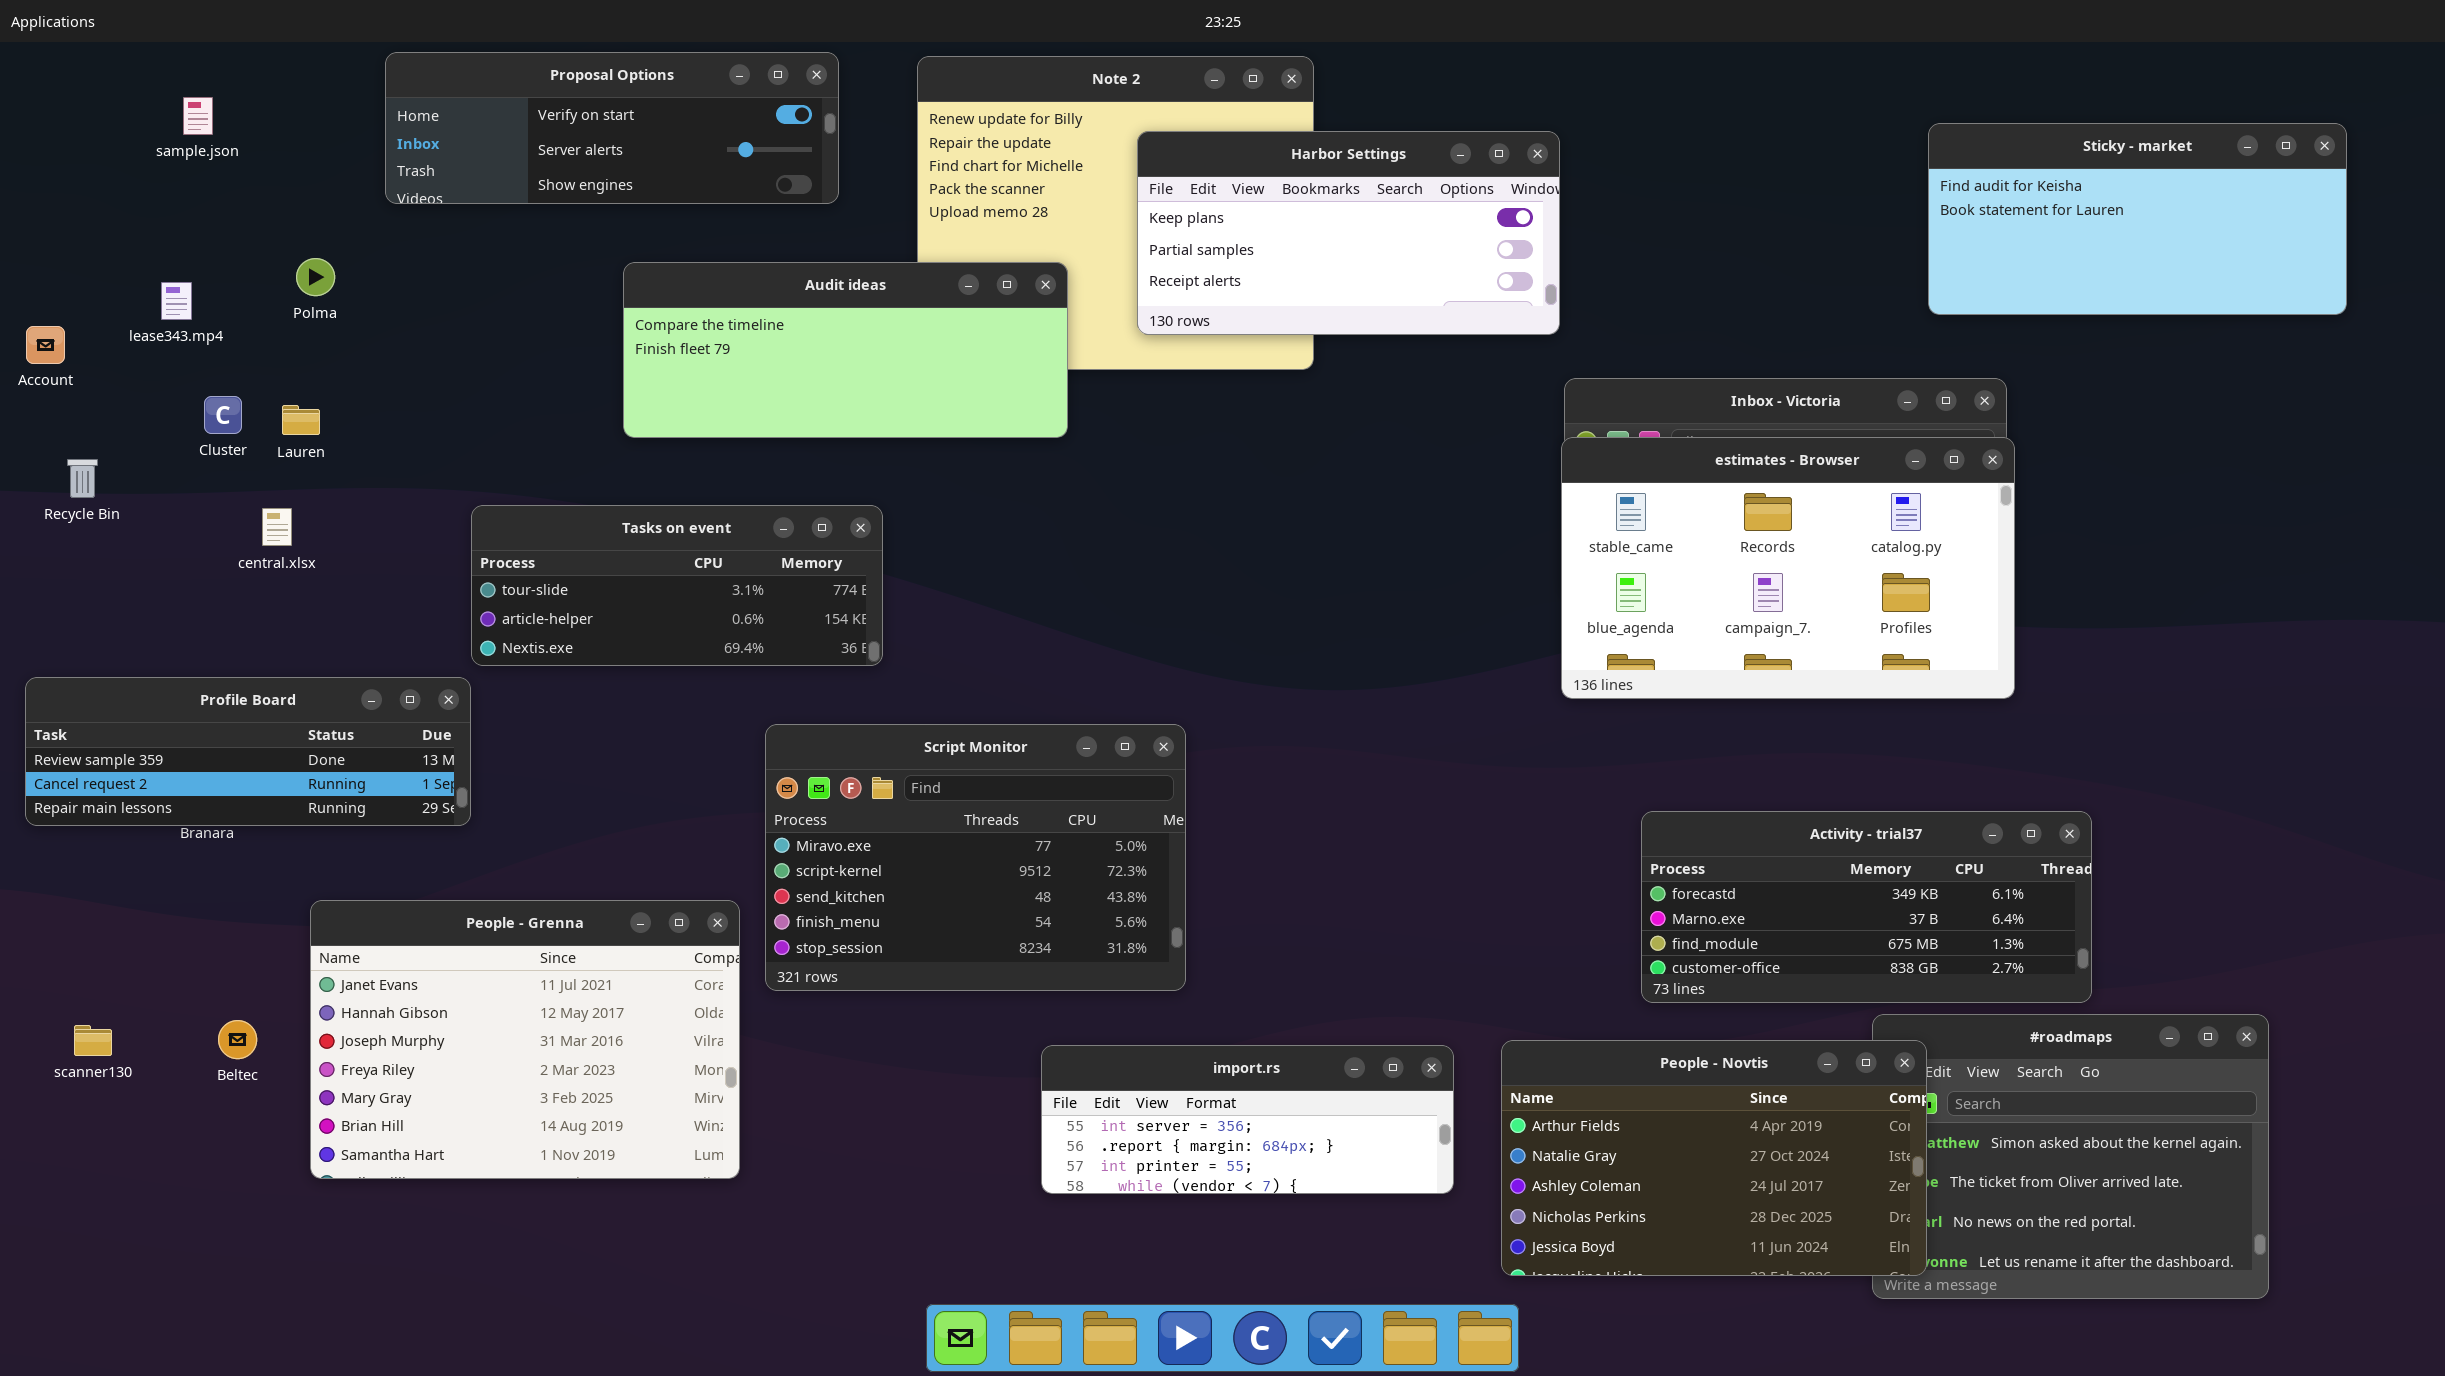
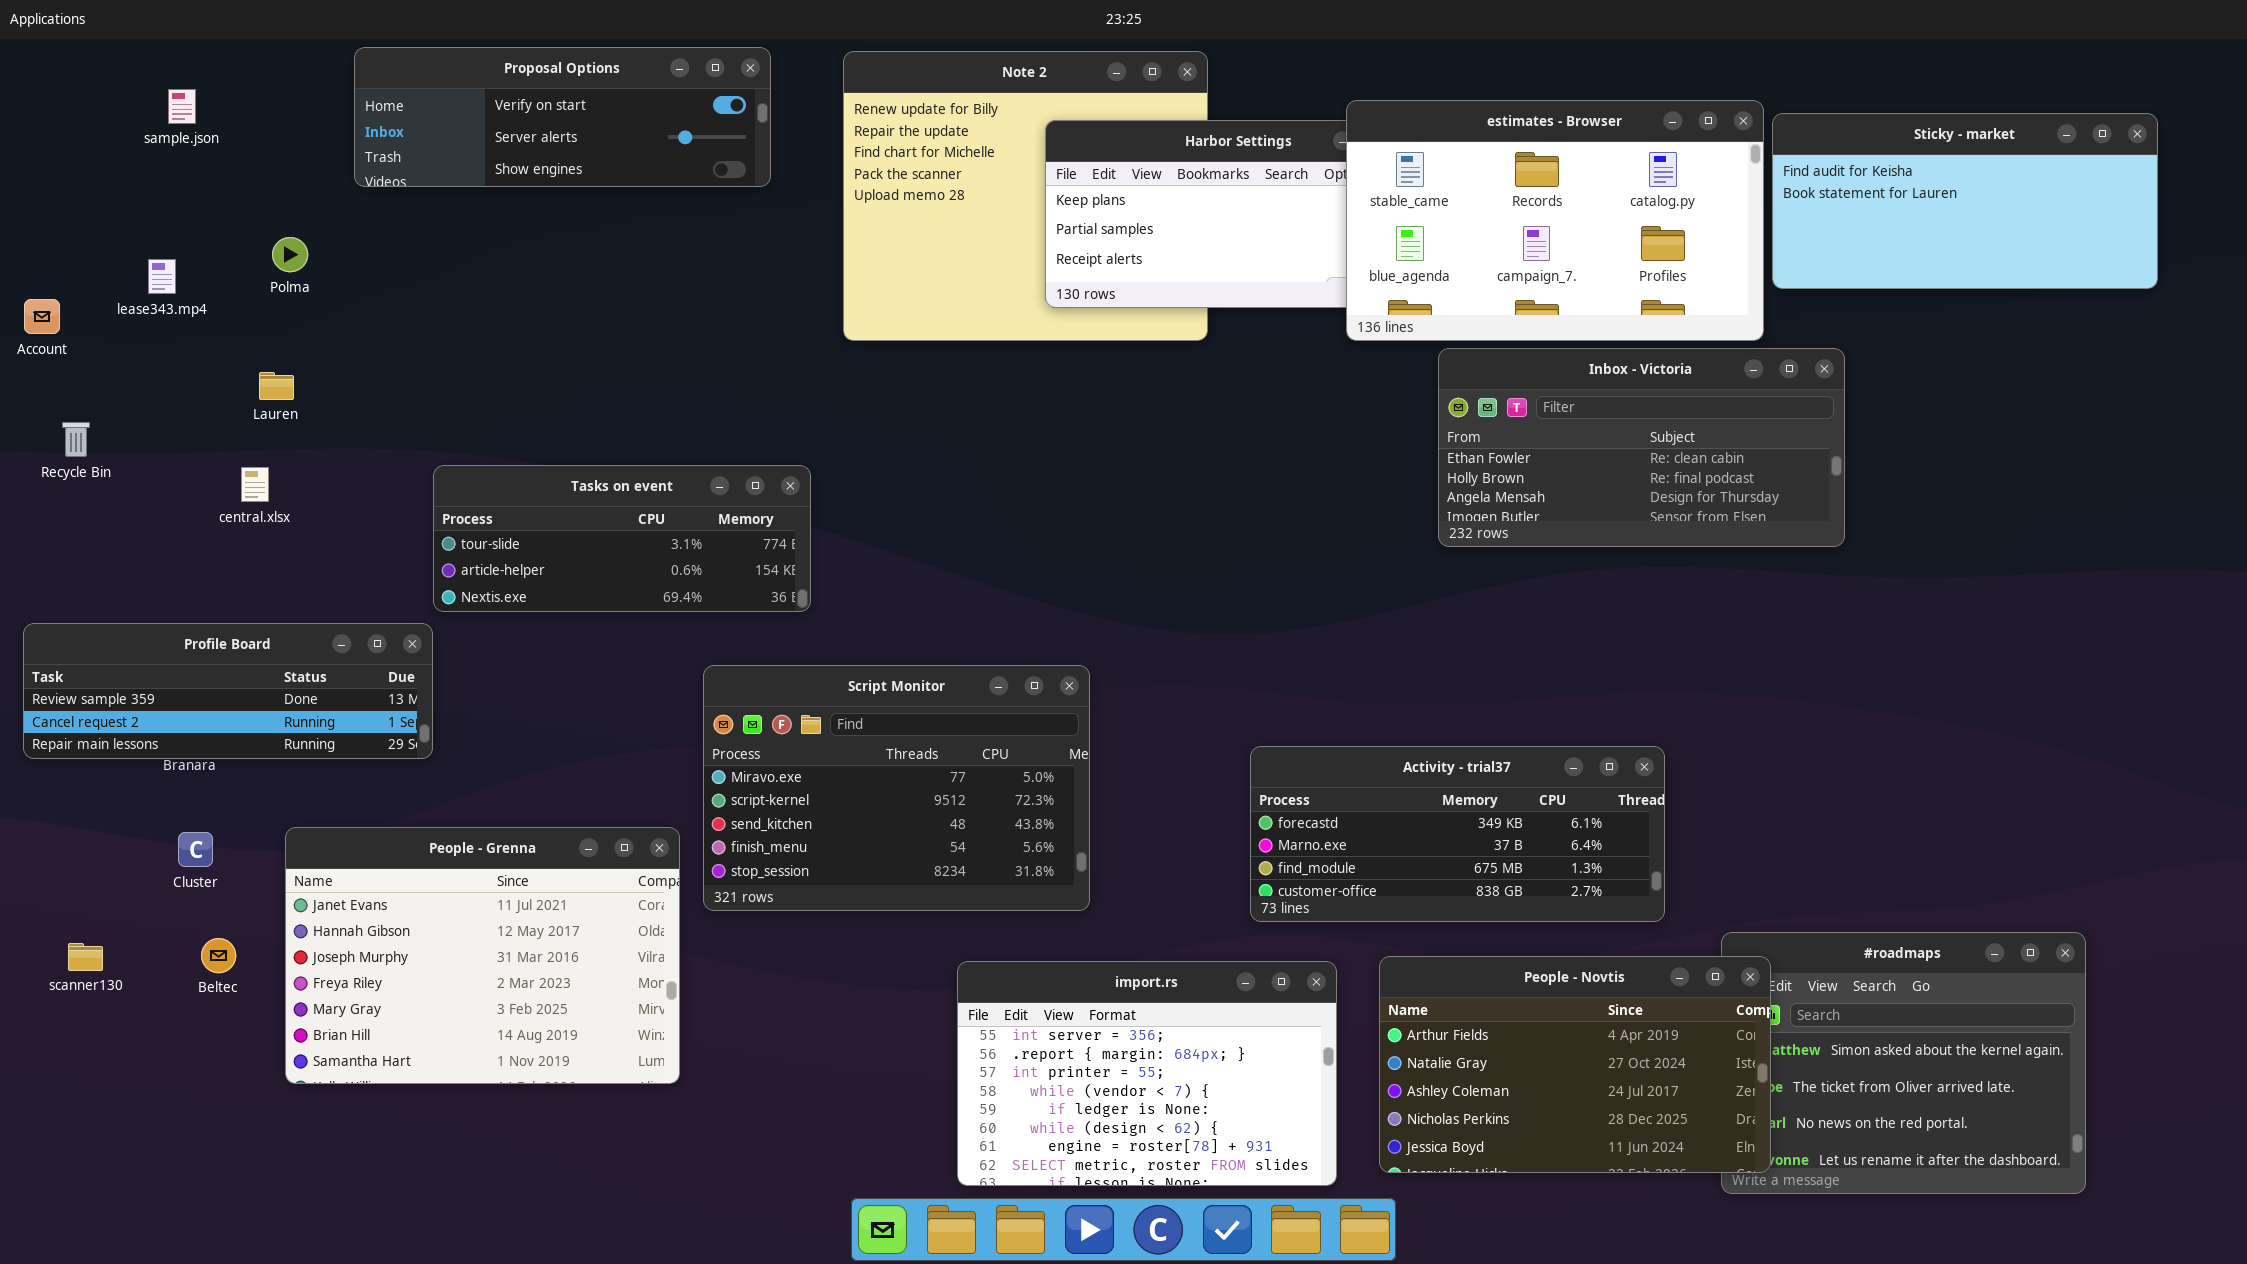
Audit ideas: [623,262,1068,438] -> none, closed
Cluster: [204,396,242,434] -> [178,832,213,867], moved
estimates - Browser: [1561,437,2015,699] -> [1346,100,1764,341], moved
Activity - trial37: [1641,811,2092,1003] -> [1250,746,1665,922], moved
import.rs: [1041,1045,1454,1194] -> [957,961,1337,1186], resized

